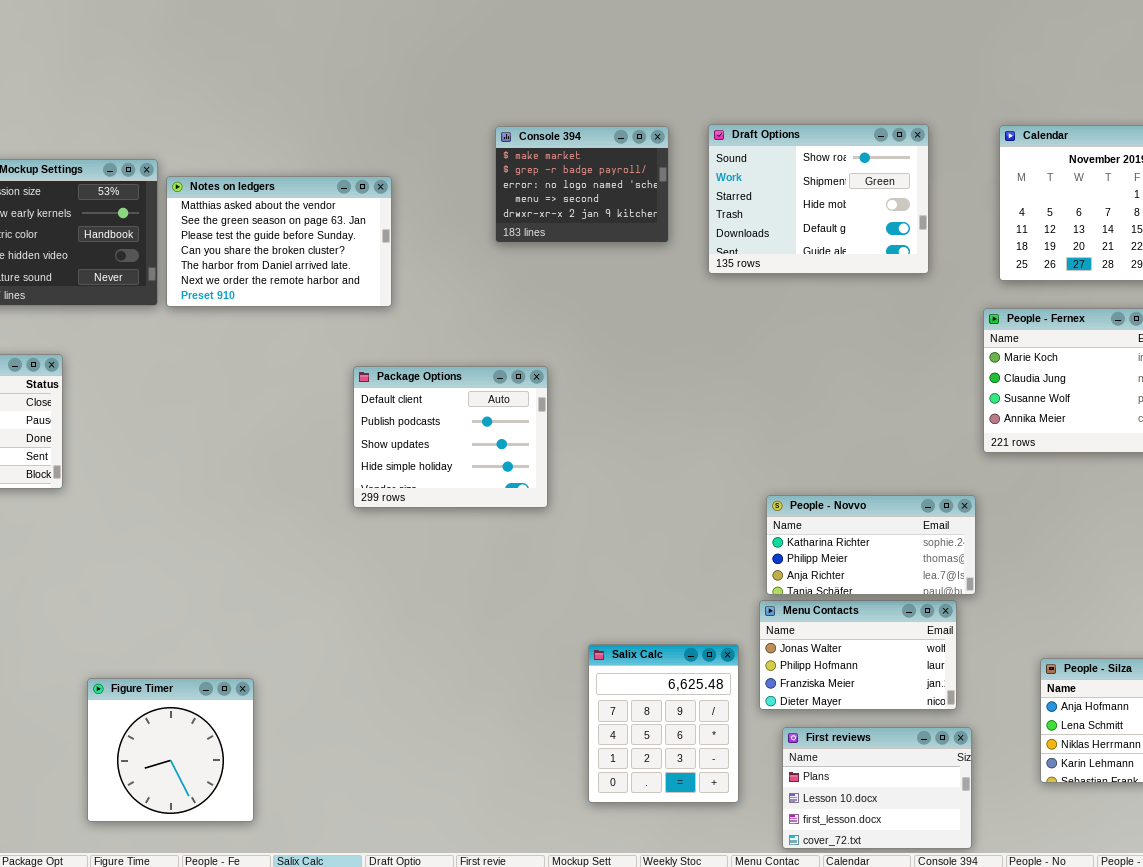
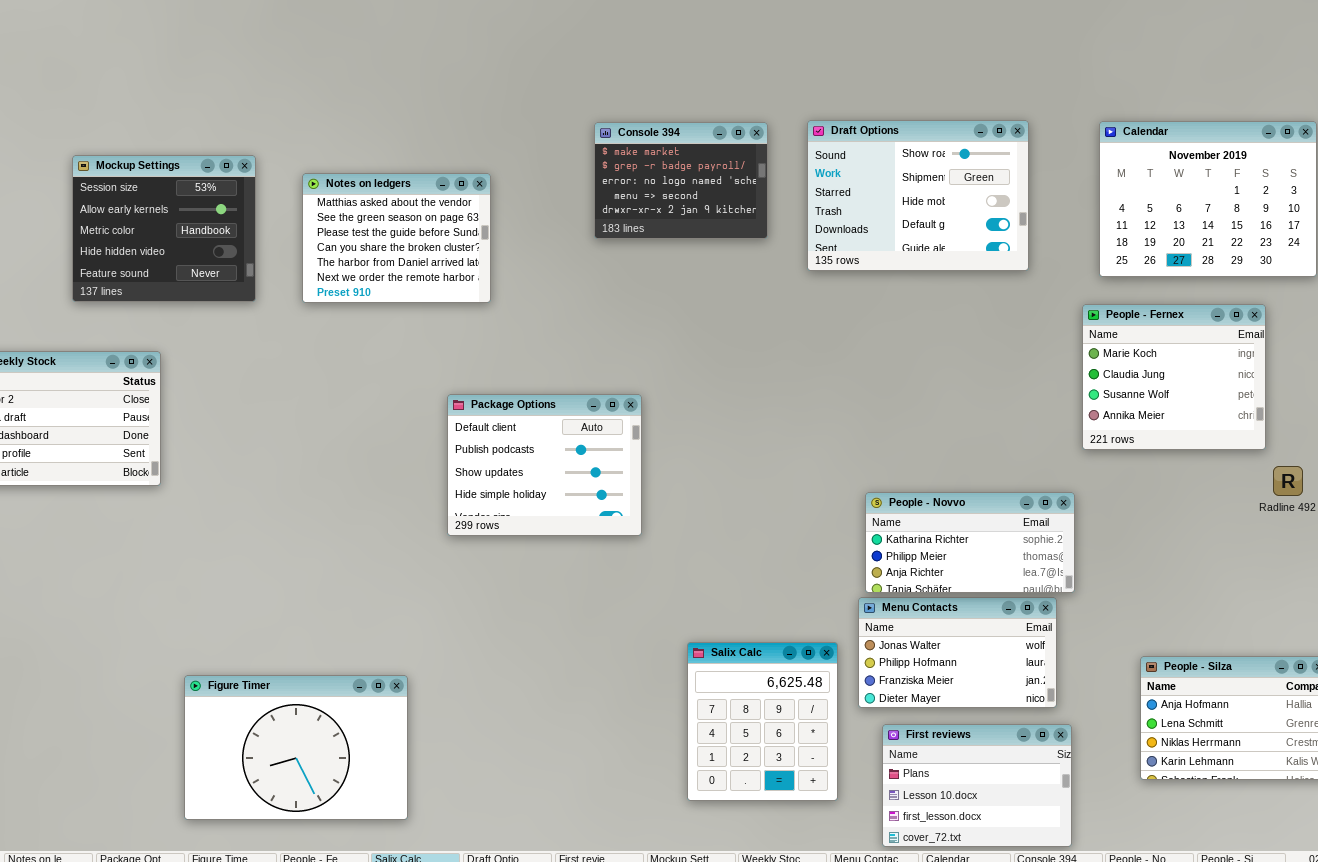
Notes on ledgers: [166,176,392,307] -> [302,173,491,303], resized
Package Options: [353,366,548,508] -> [447,394,642,536], moved
Figure Timer: [87,678,254,822] -> [184,675,408,820], resized

